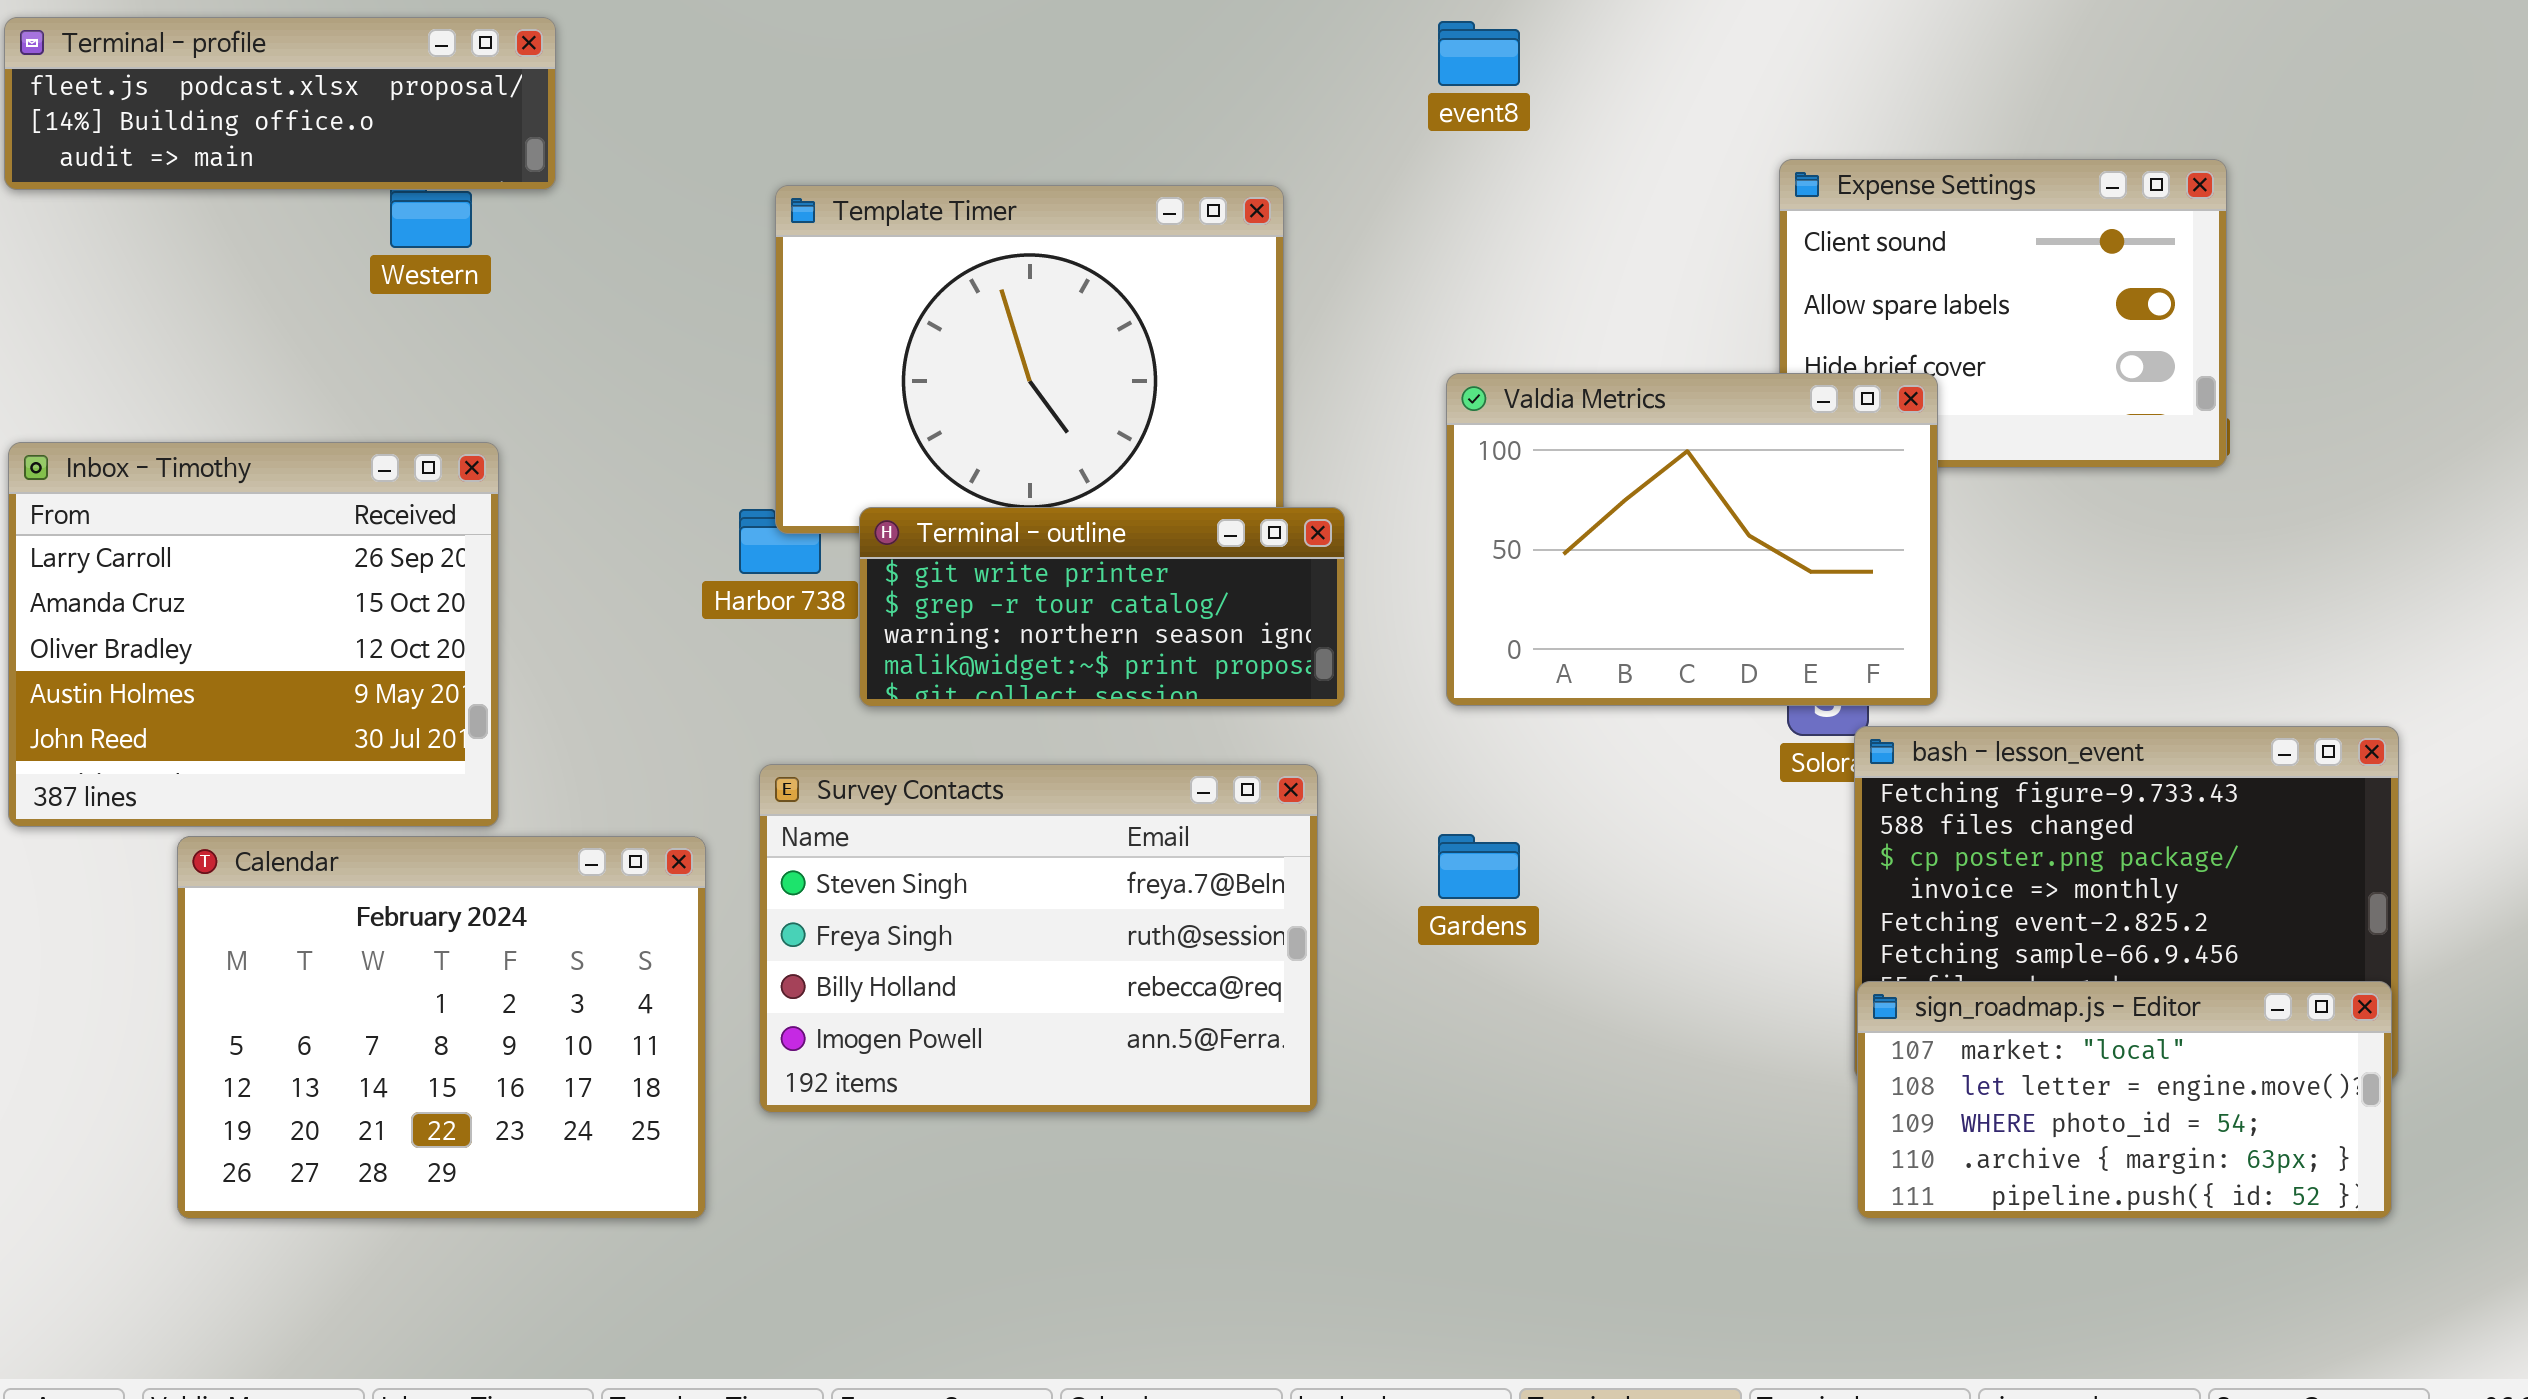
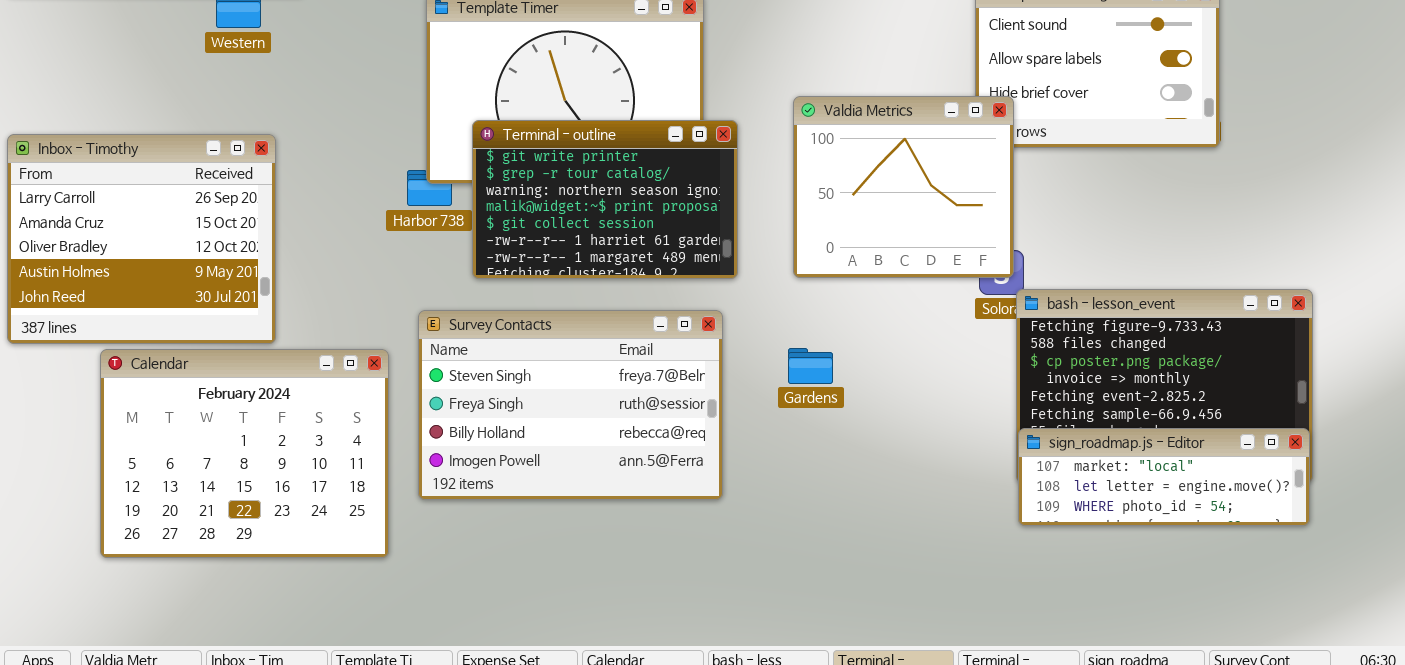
Valdia Metrics: [1446,373,1938,706] -> [793,96,1014,278], resized
Terminal - outline: [859,507,1345,707] -> [472,120,738,279], resized
sign_roadmap.js - Editor: [1857,981,2392,1219] -> [1018,428,1310,526], resized

